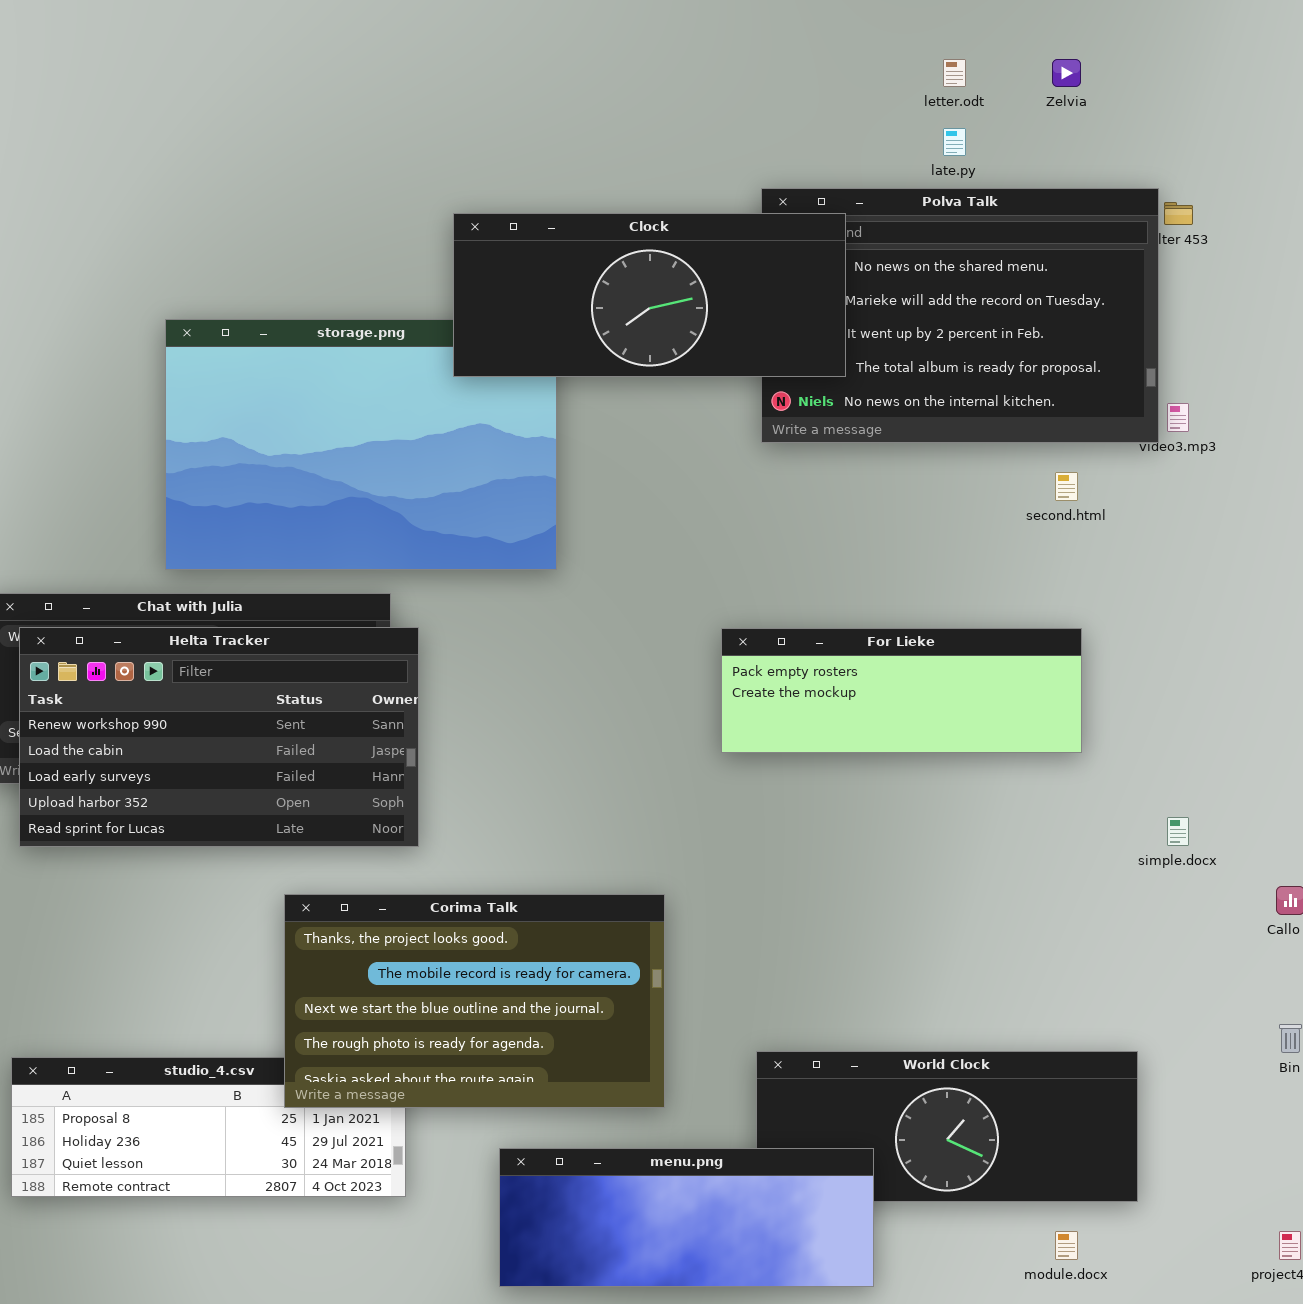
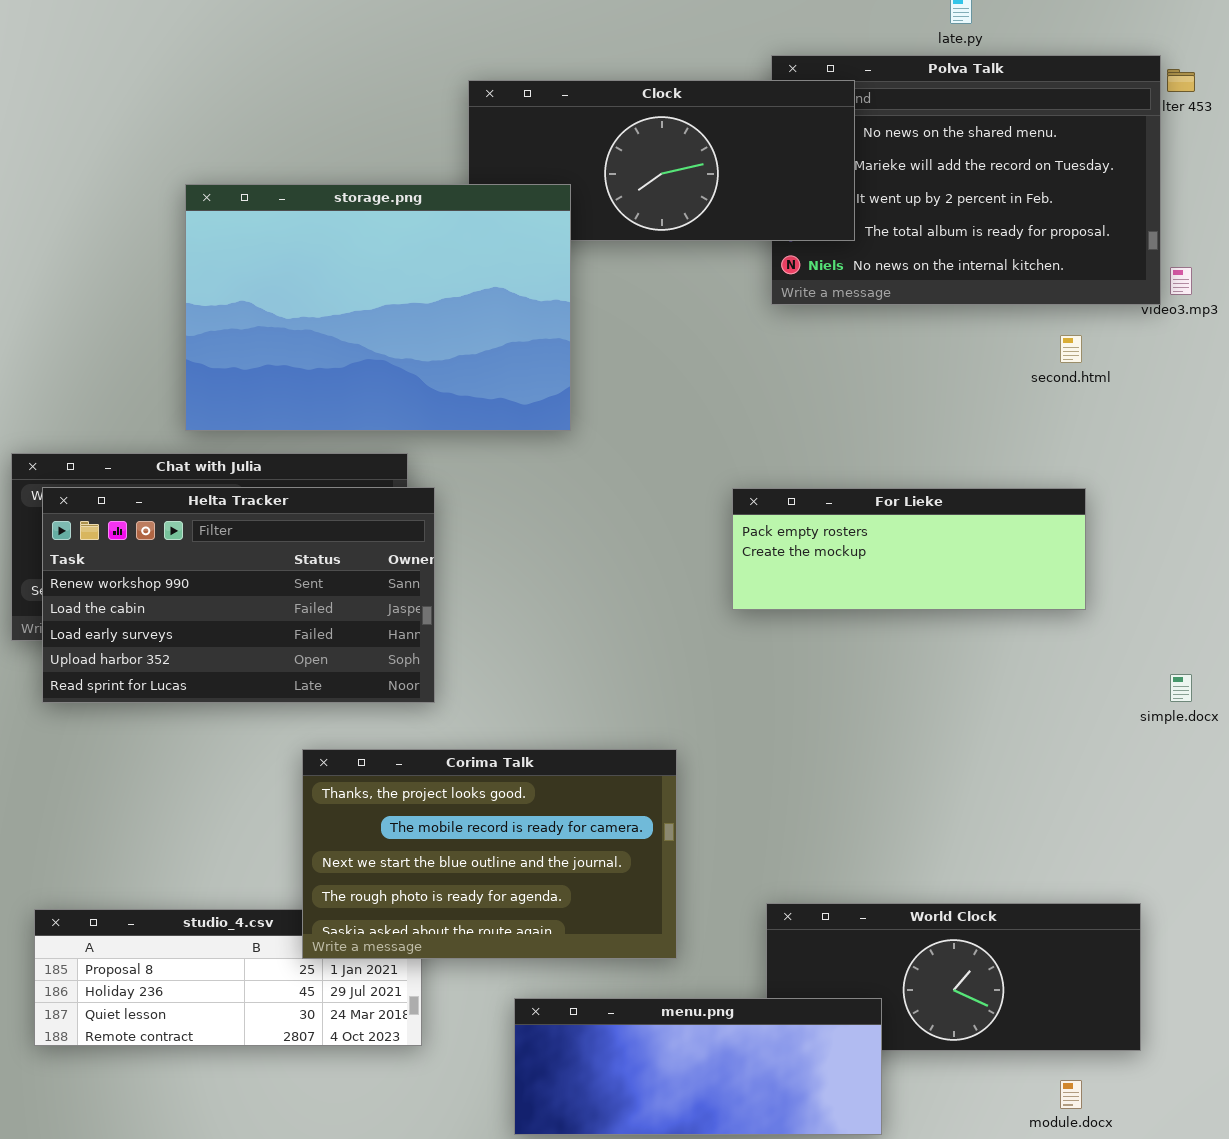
storage.png: [165,319,557,570] -> [185,184,571,431], raised

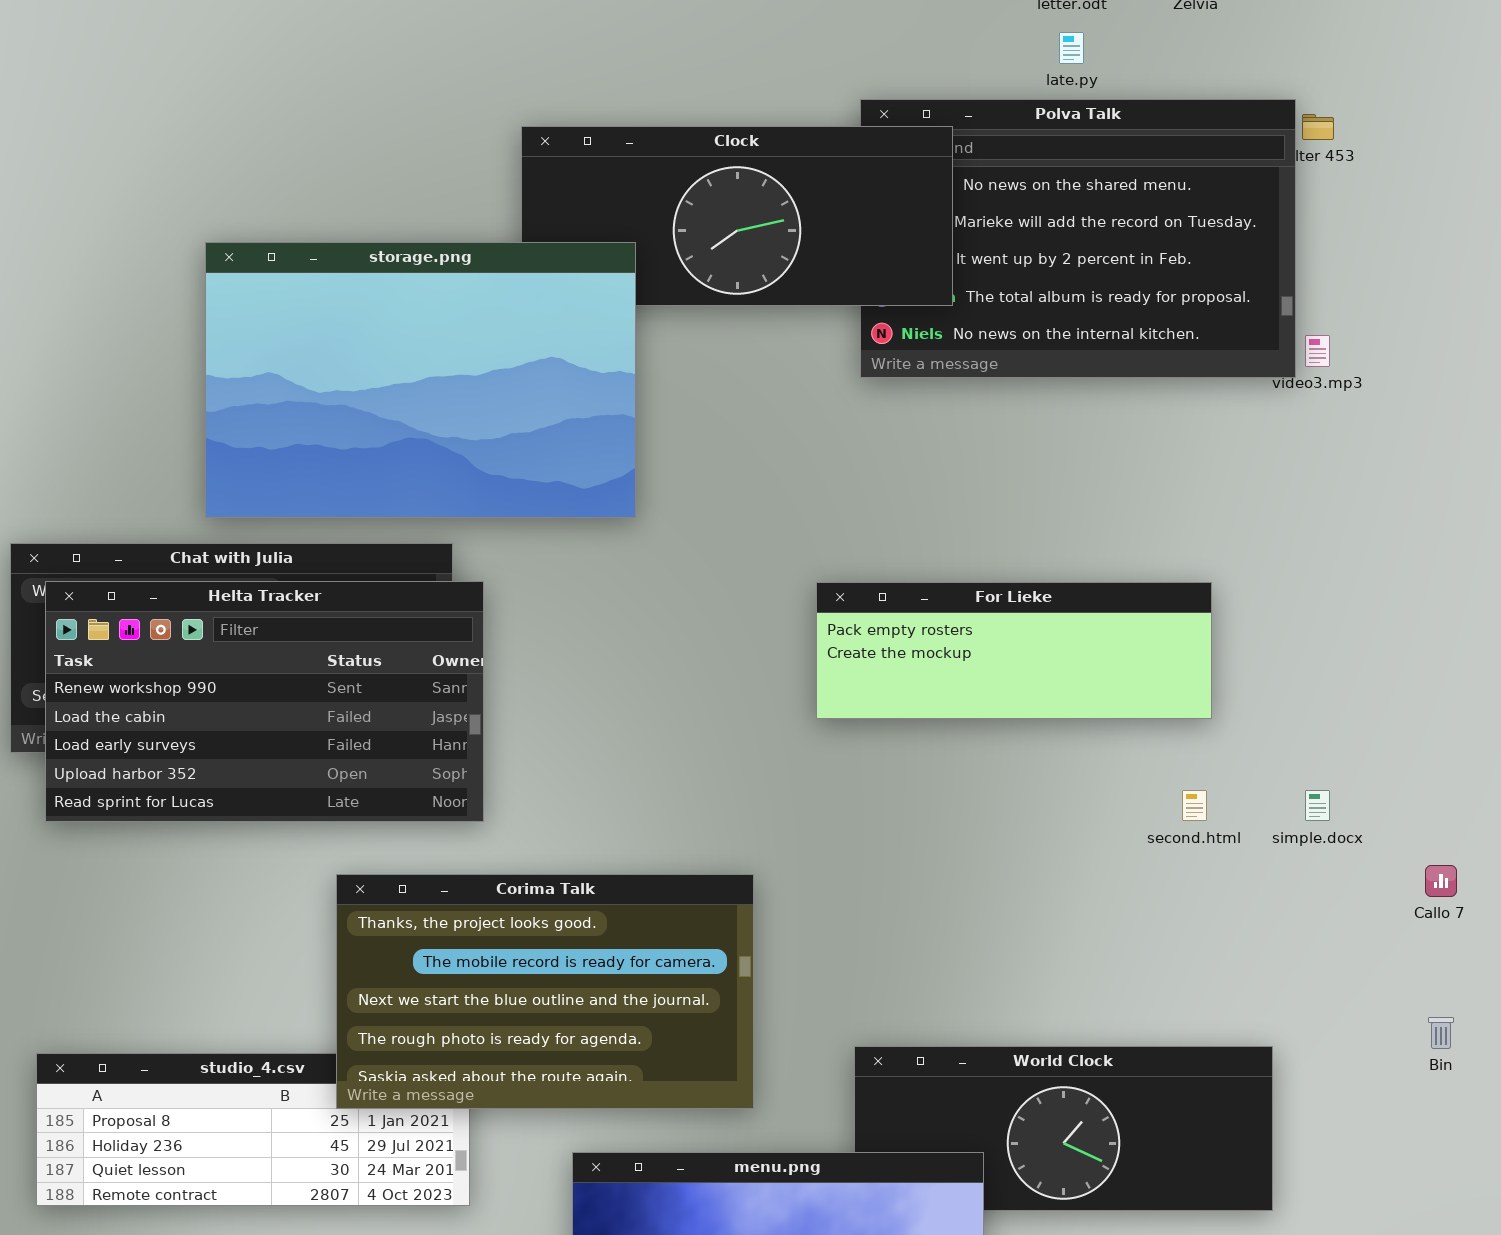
second.html: [1060,335,1082,363] -> [1182,790,1207,821], moved

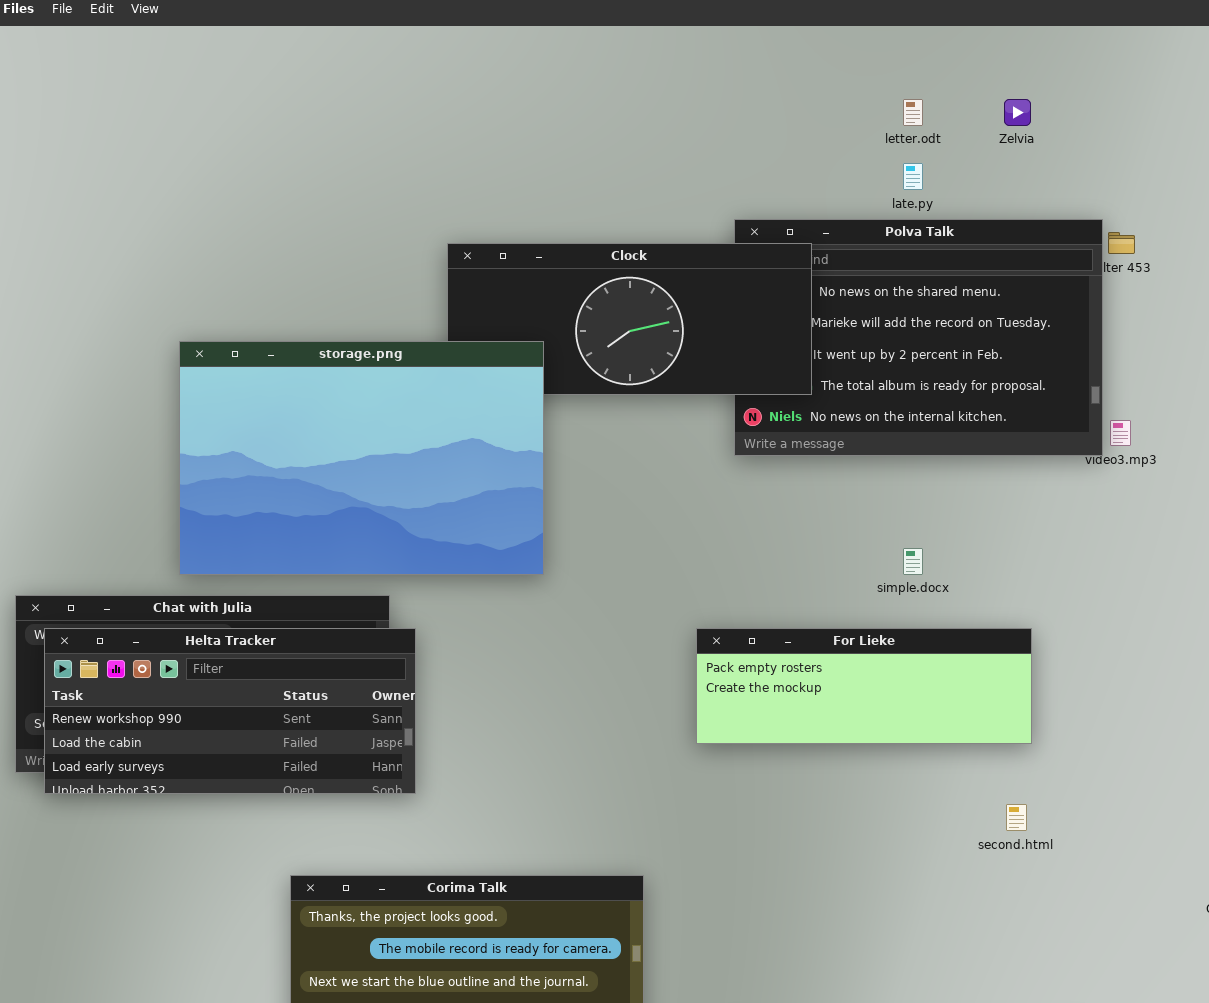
Helta Tracker: [45,581,484,822] -> [44,628,416,794], resized
simple.docx: [1305,790,1330,821] -> [903,548,923,575], moved

